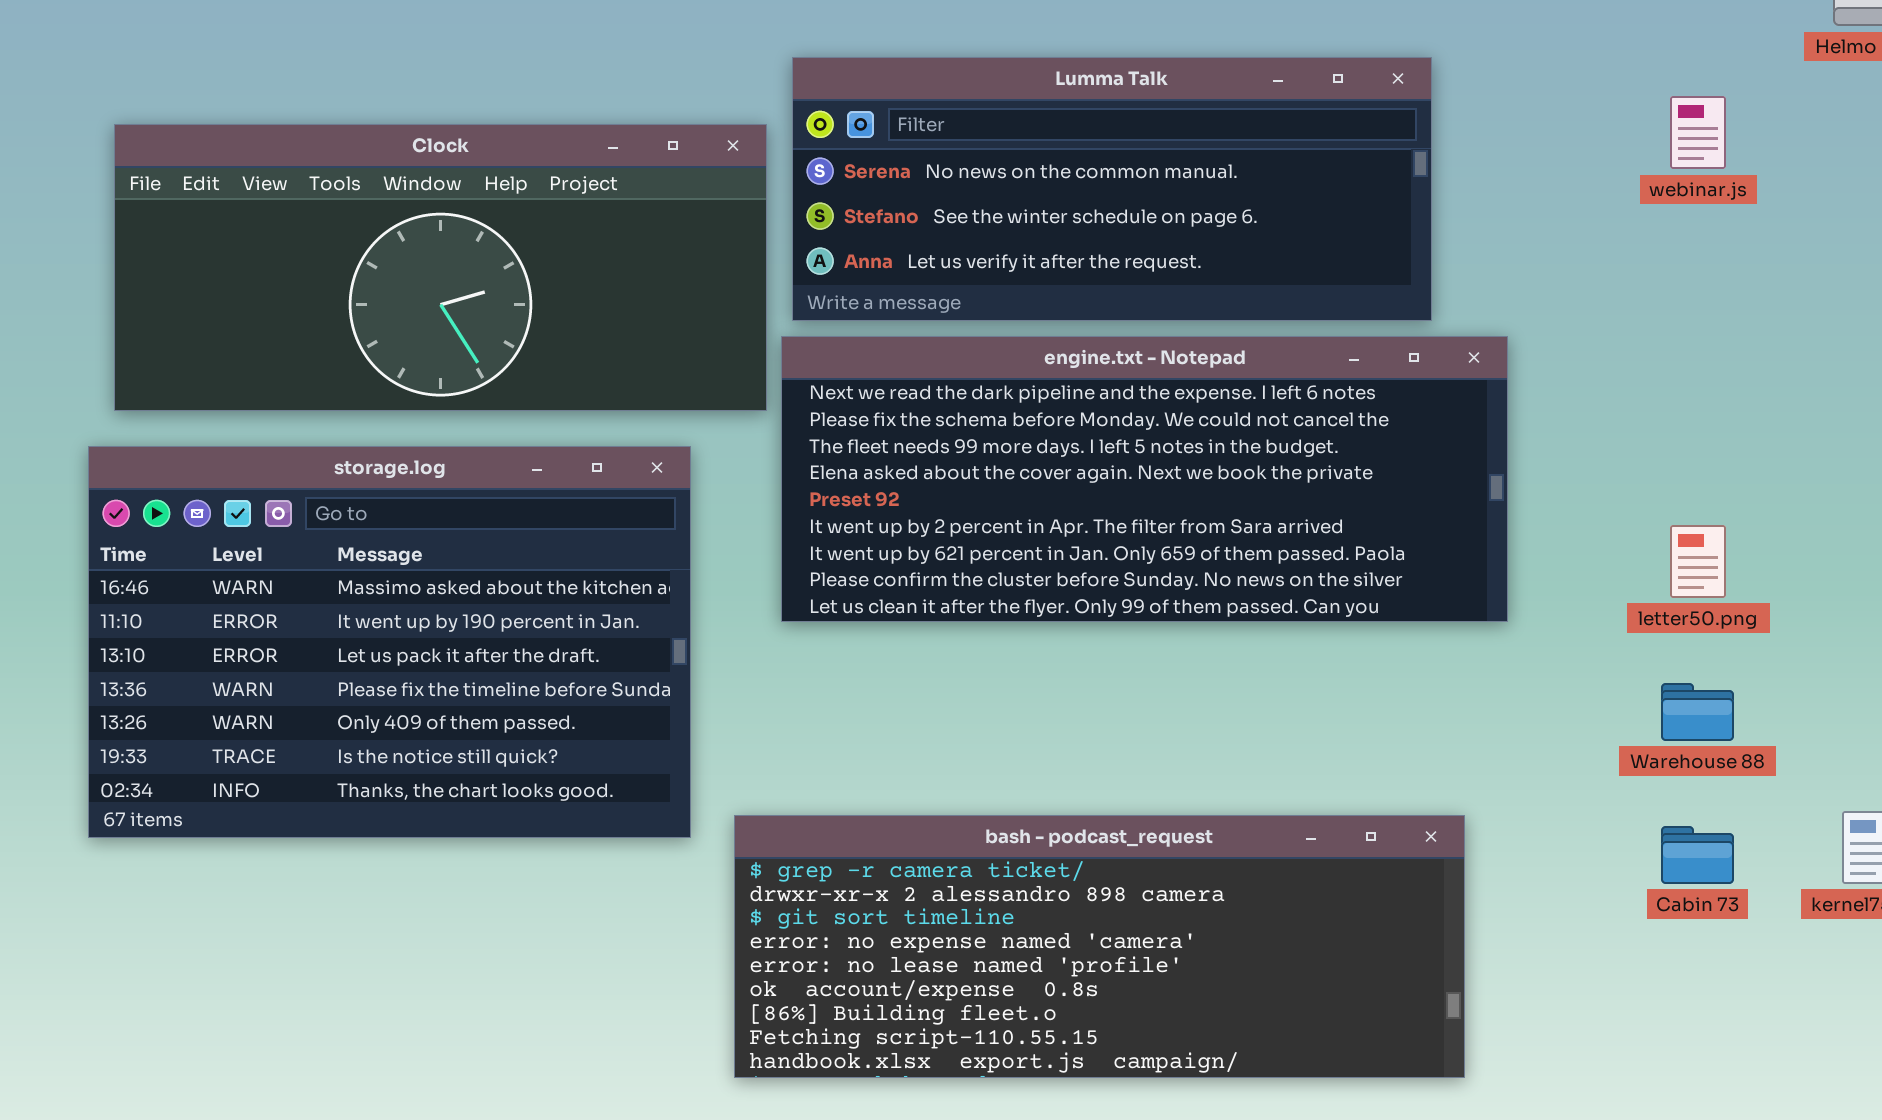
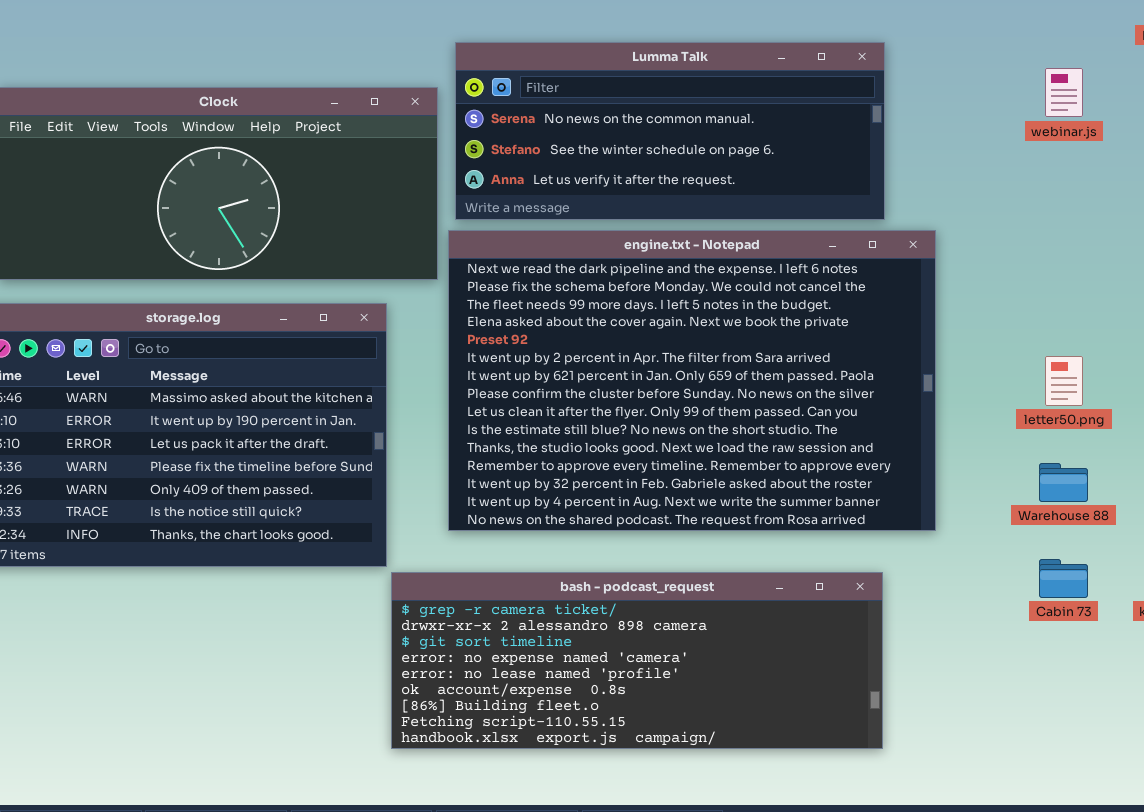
engine.txt - Notepad: [781,336,1508,622] -> [448,230,936,531], resized
bash - podcast_request: [734,815,1465,1078] -> [391,572,883,749], moved

